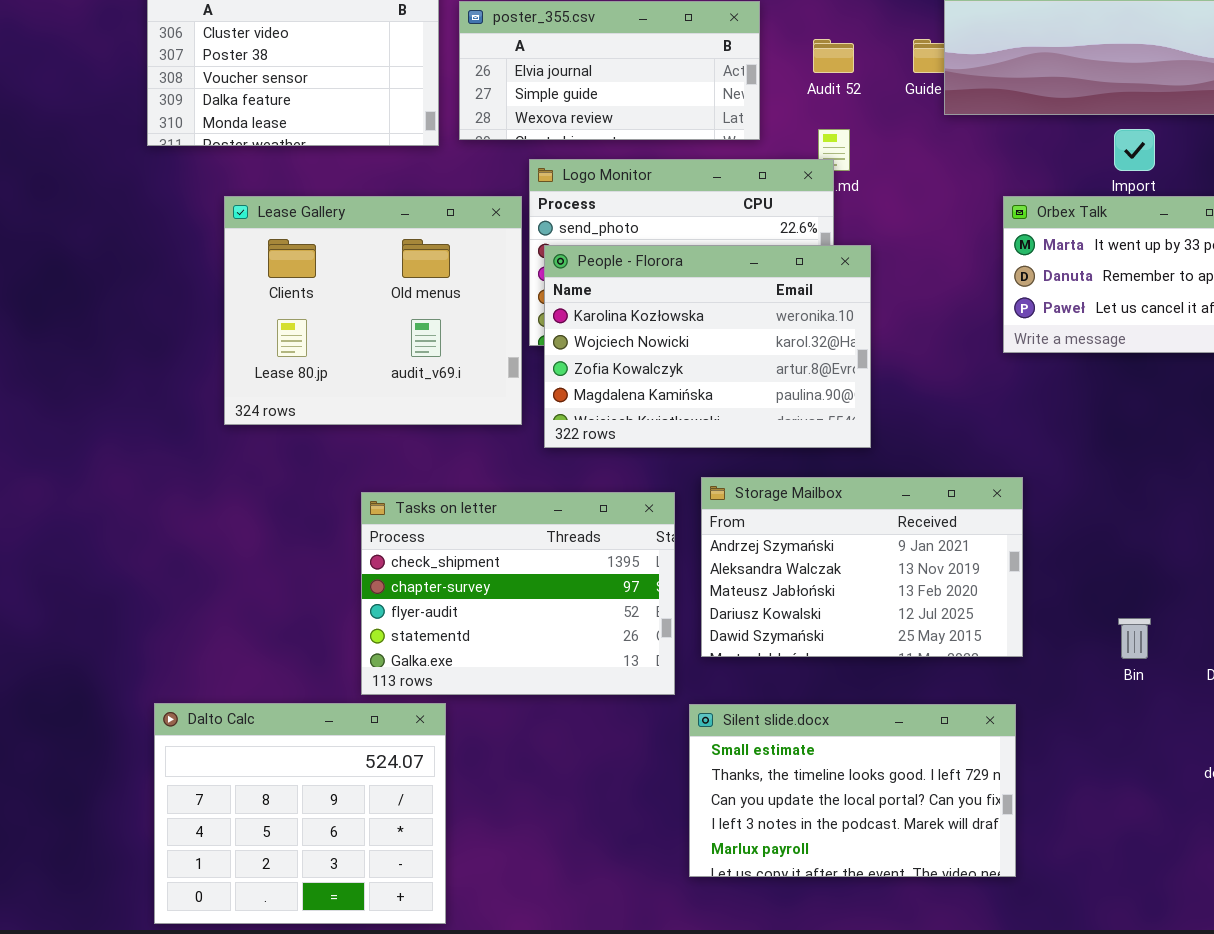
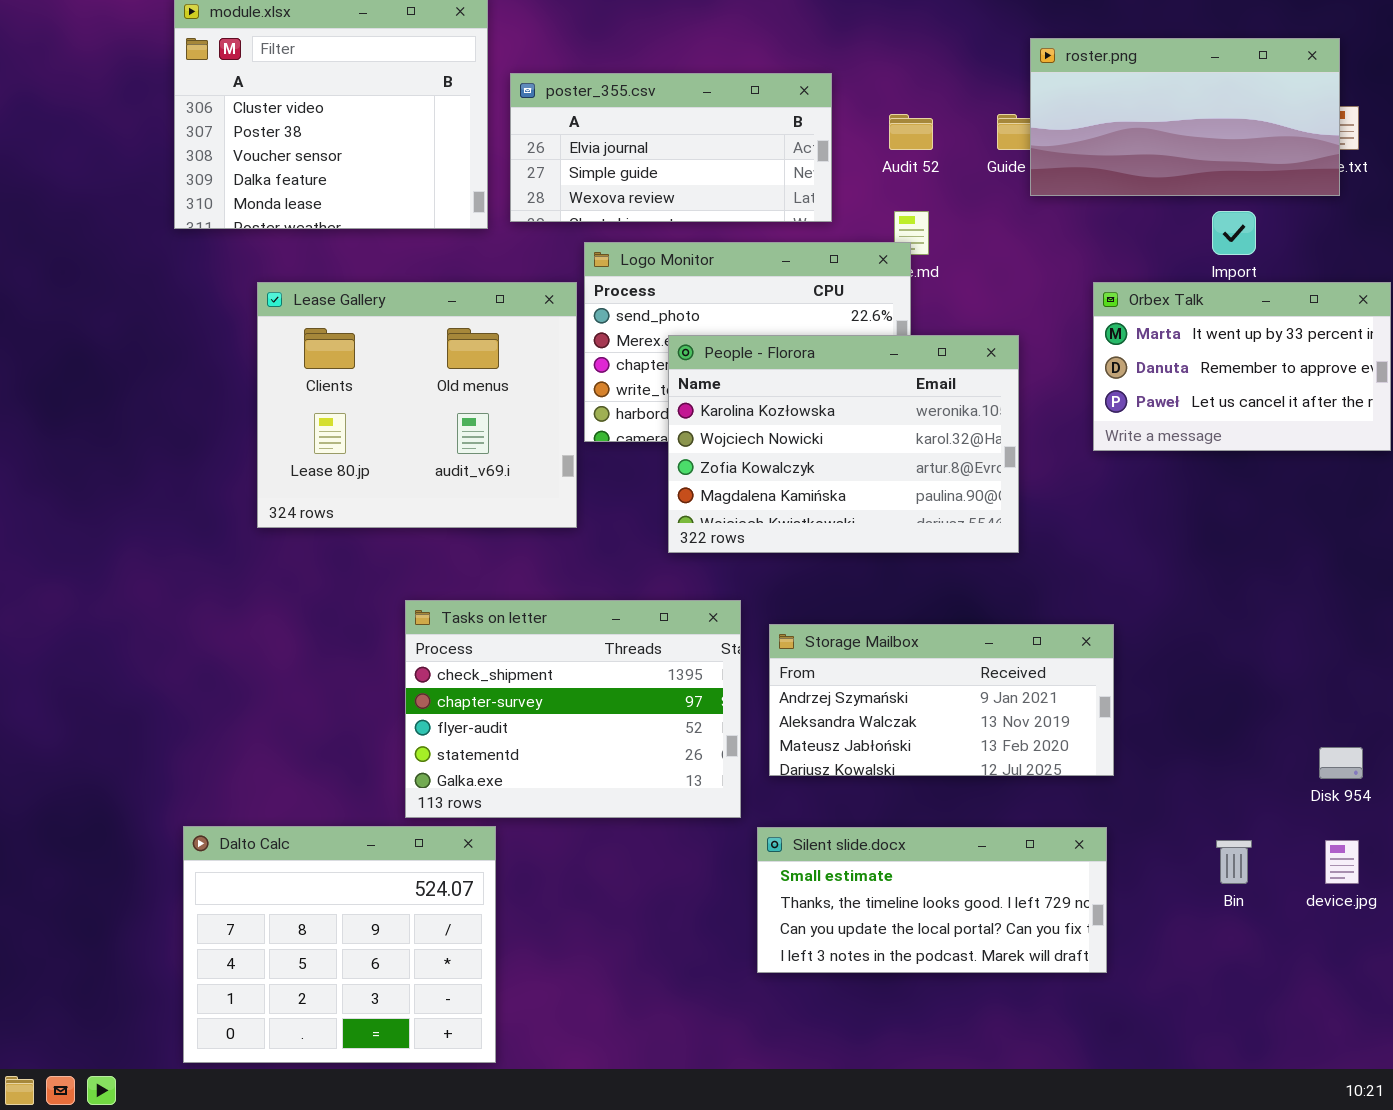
People - Florora: [544,245,871,448] -> [668,335,1019,553], moved
Storage Mailbox: [701,477,1023,657] -> [769,624,1114,776], resized
Bin: [1118,618,1151,659] -> [1216,840,1252,884], moved
Silent slide.docx: [689,704,1016,877] -> [757,827,1107,973], resized

